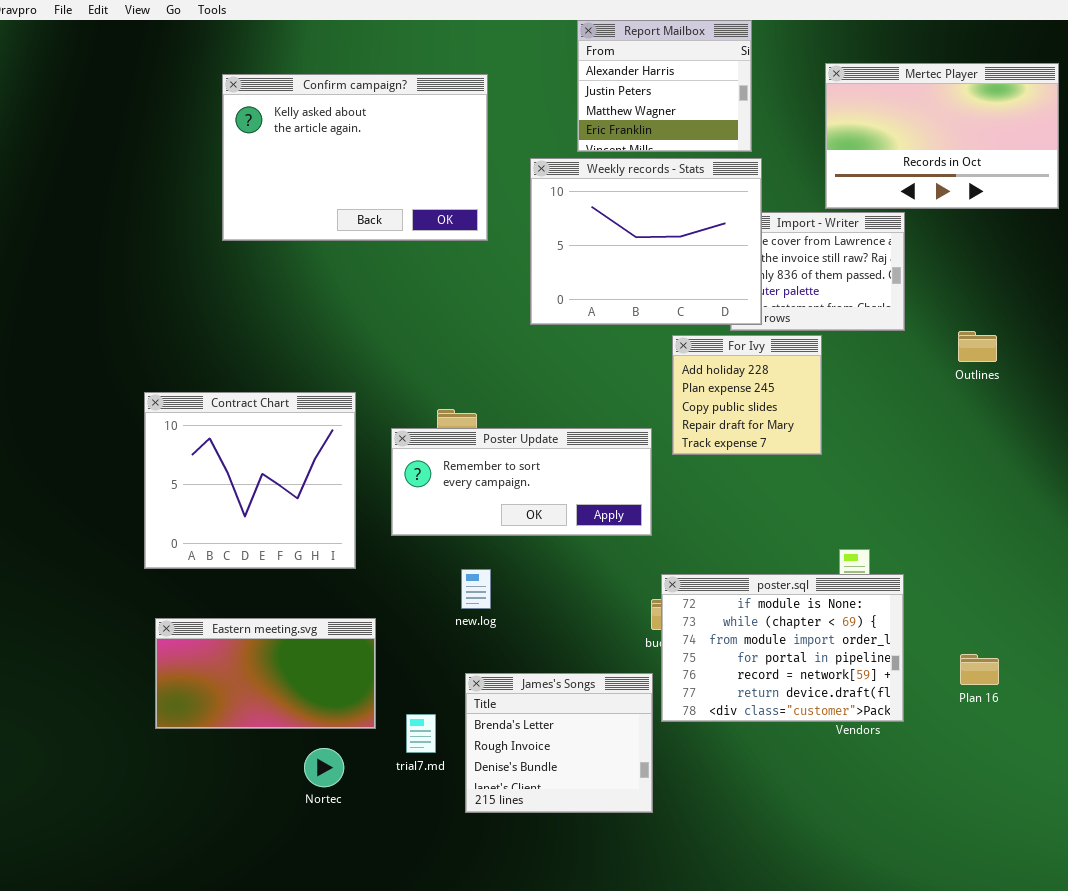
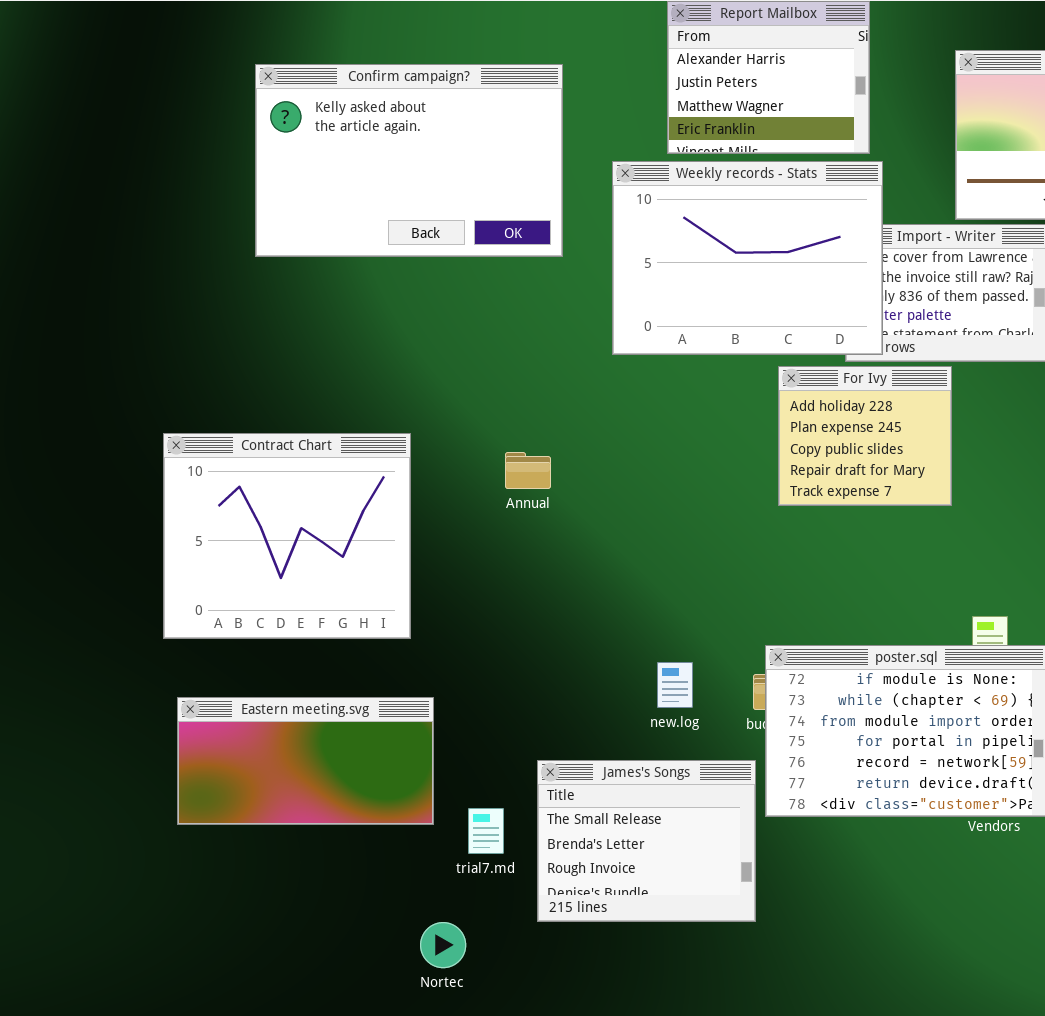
Poster Update: [391,428,652,536] -> none, closed
new.log: [461,569,491,609] -> [657,662,693,708], moved
James's Songs: [465,673,653,813] -> [537,760,756,922], scrolled up 1 row
Nortec: [304,748,344,787] -> [420,922,466,968], moved

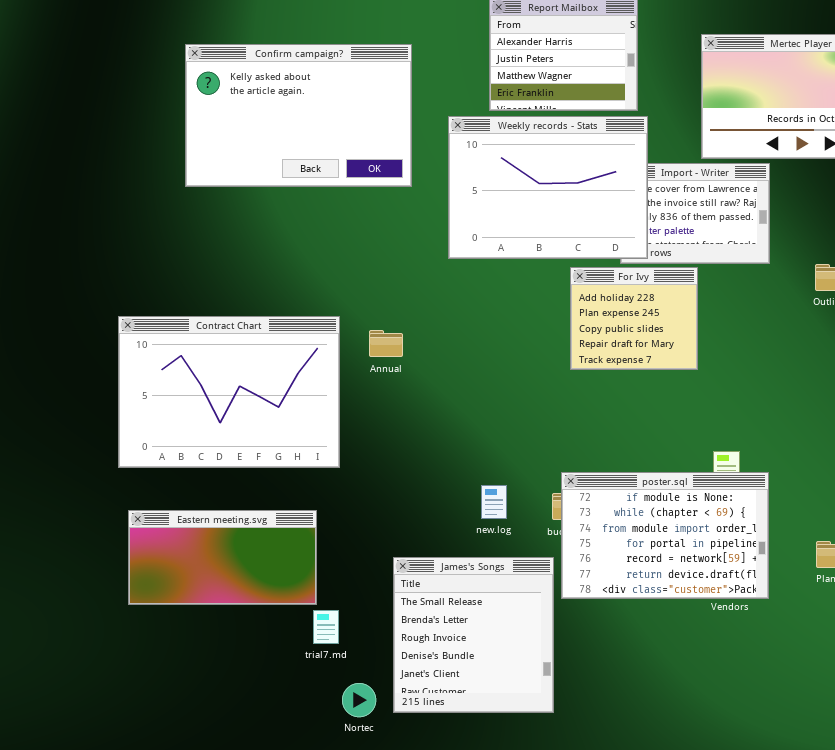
Contract Chart: [163,433,411,639] -> [118,316,340,468], resized
James's Songs: [537,760,756,922] -> [393,557,554,713], resized
trial7.md: [468,808,504,854] -> [313,610,339,644], moved
Nortec: [420,922,466,968] -> [342,683,376,717], moved

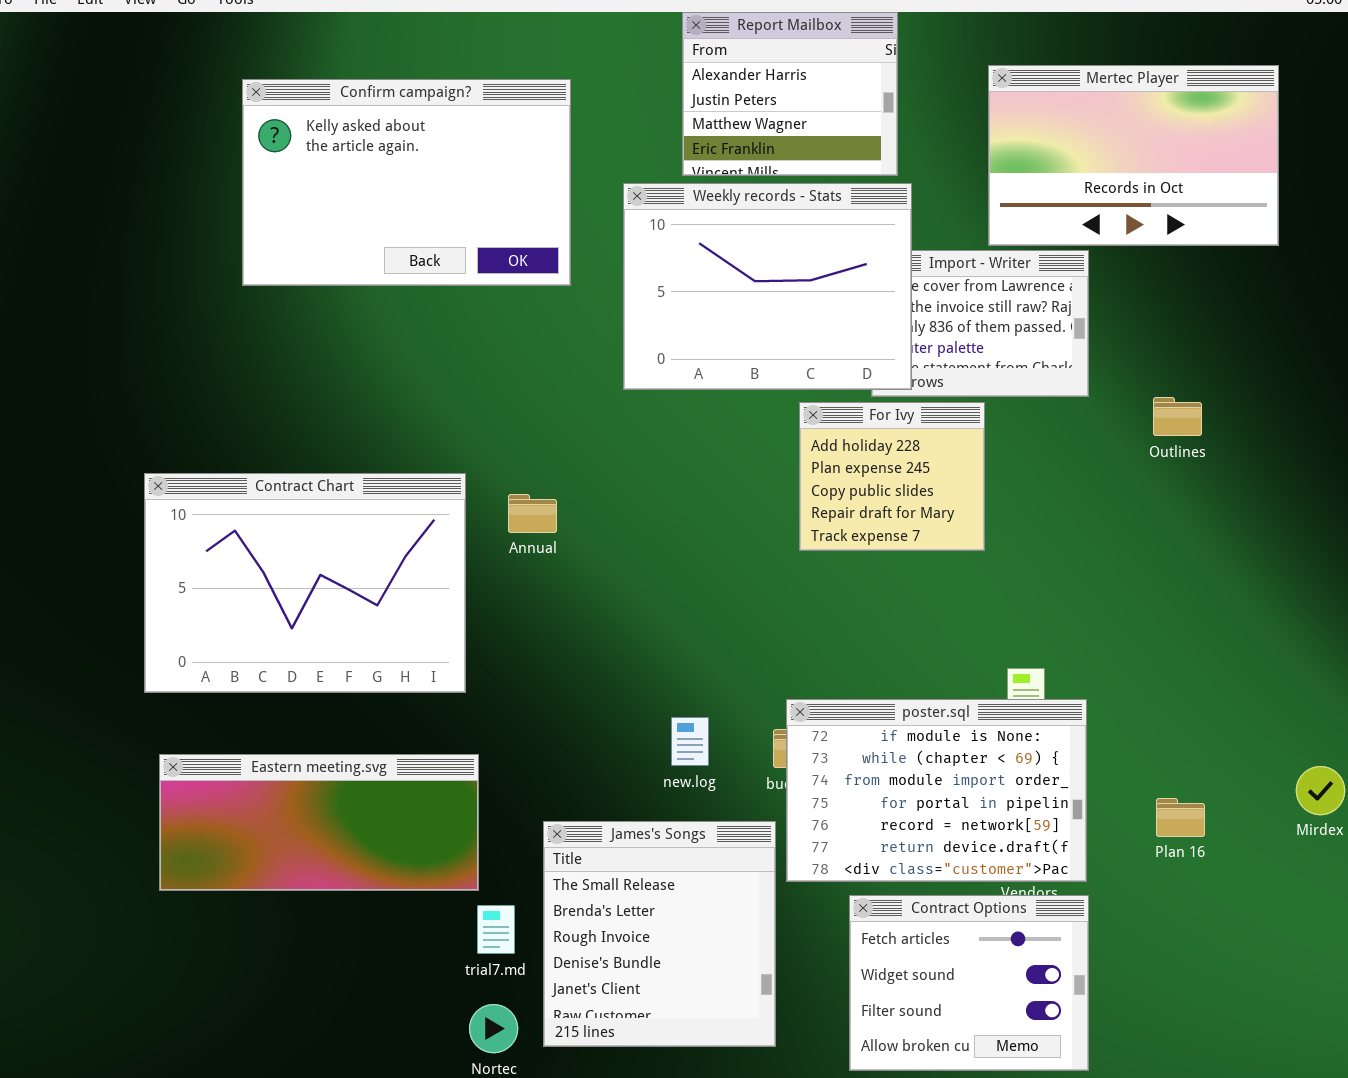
Eastern meeting.svg: [128,510,317,605] -> [159,754,479,891], resized
Contract Options: none -> [849,895,1089,1071], opened
trial7.md: [313,610,339,644] -> [477,905,515,954], moved

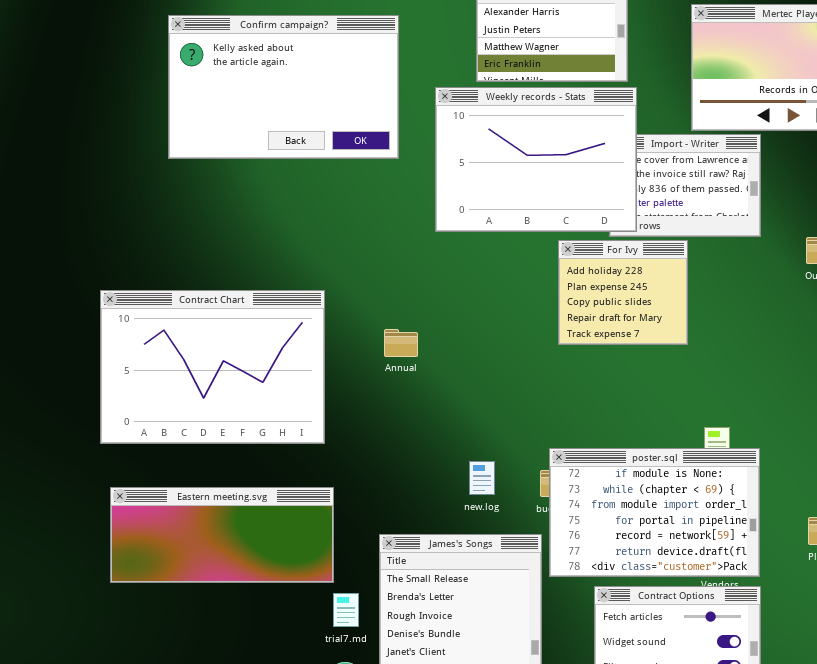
Annual: [508,494,557,533] -> [384,329,418,357], moved

